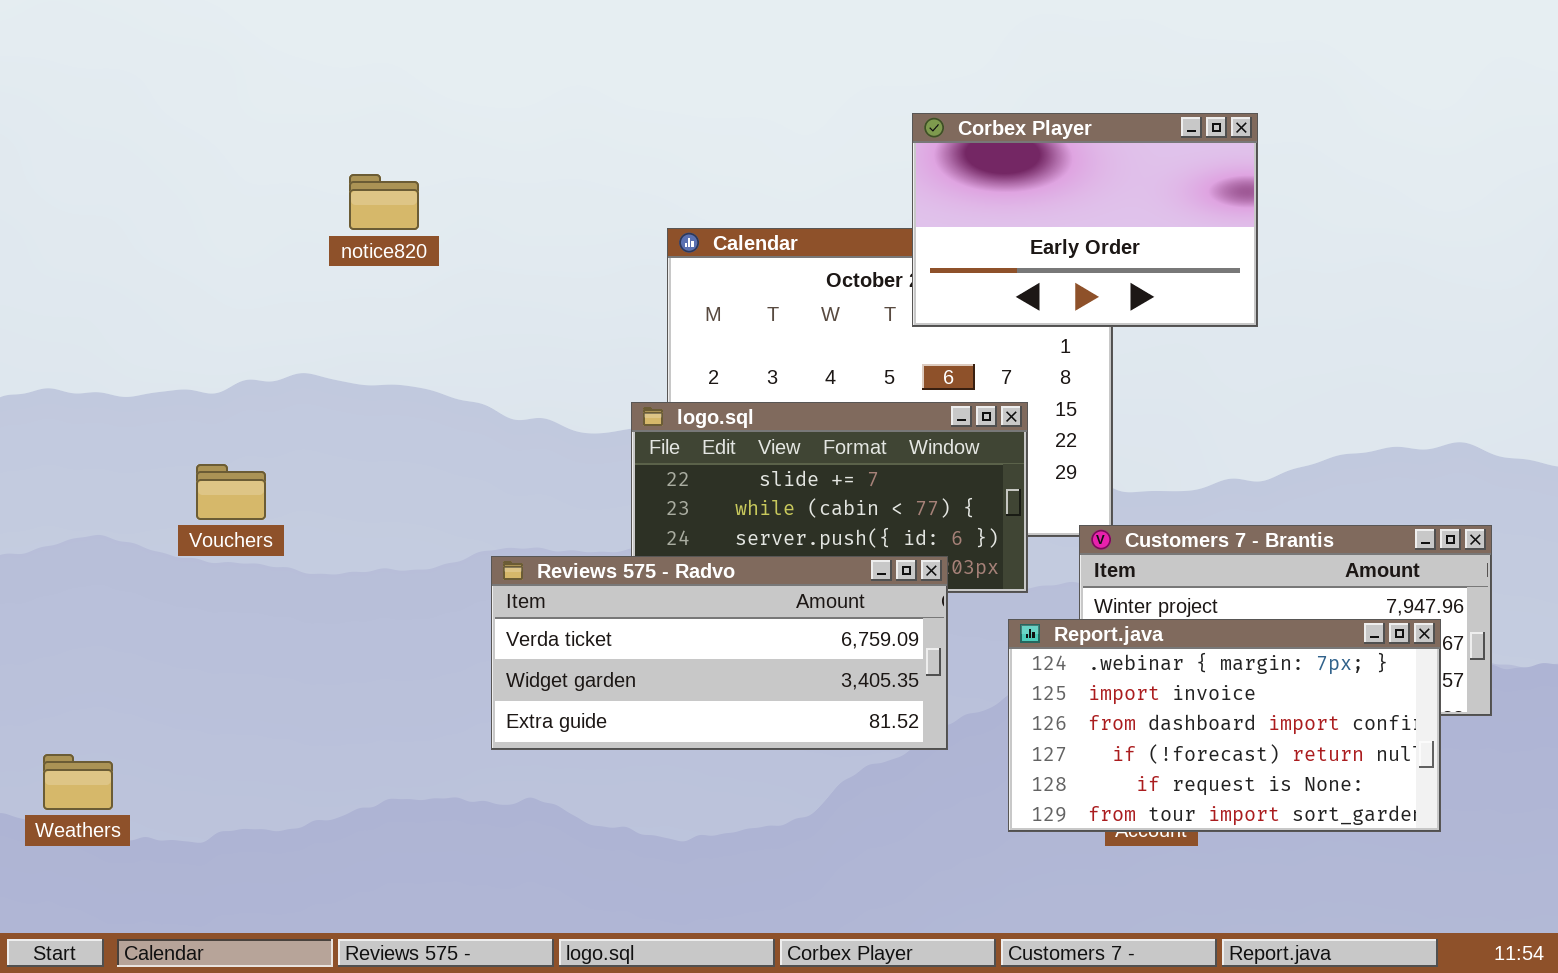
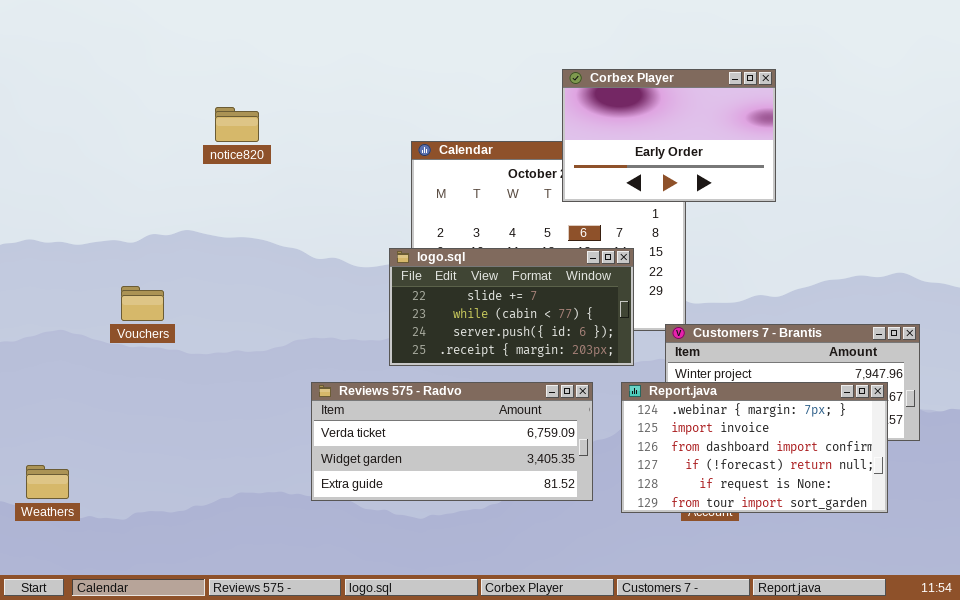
Reviews 575 - Radvo: [491,556,948,750] -> [311,382,593,501], moved

